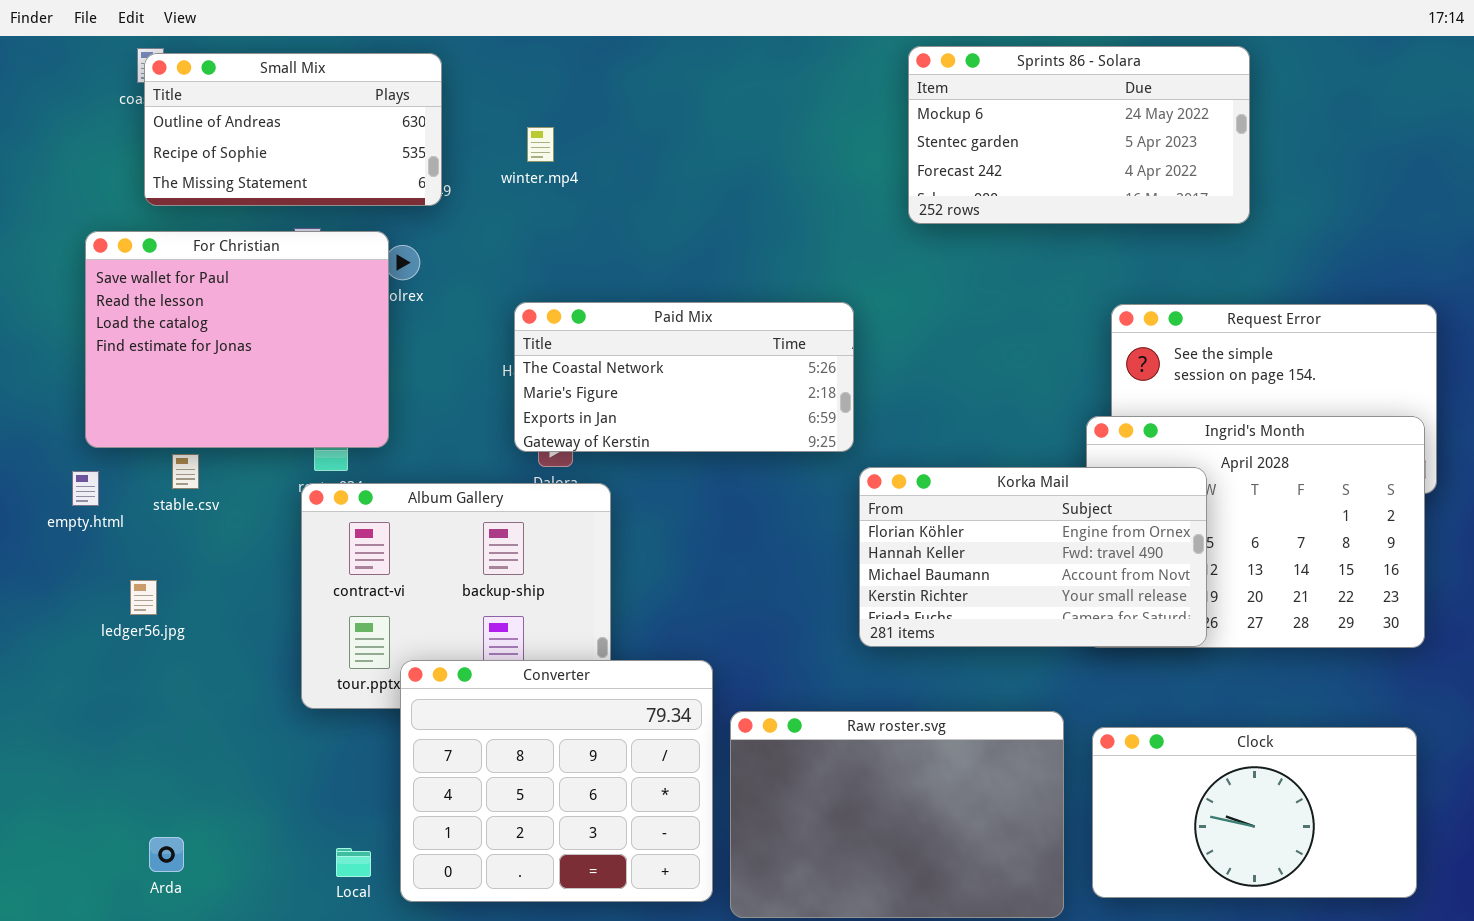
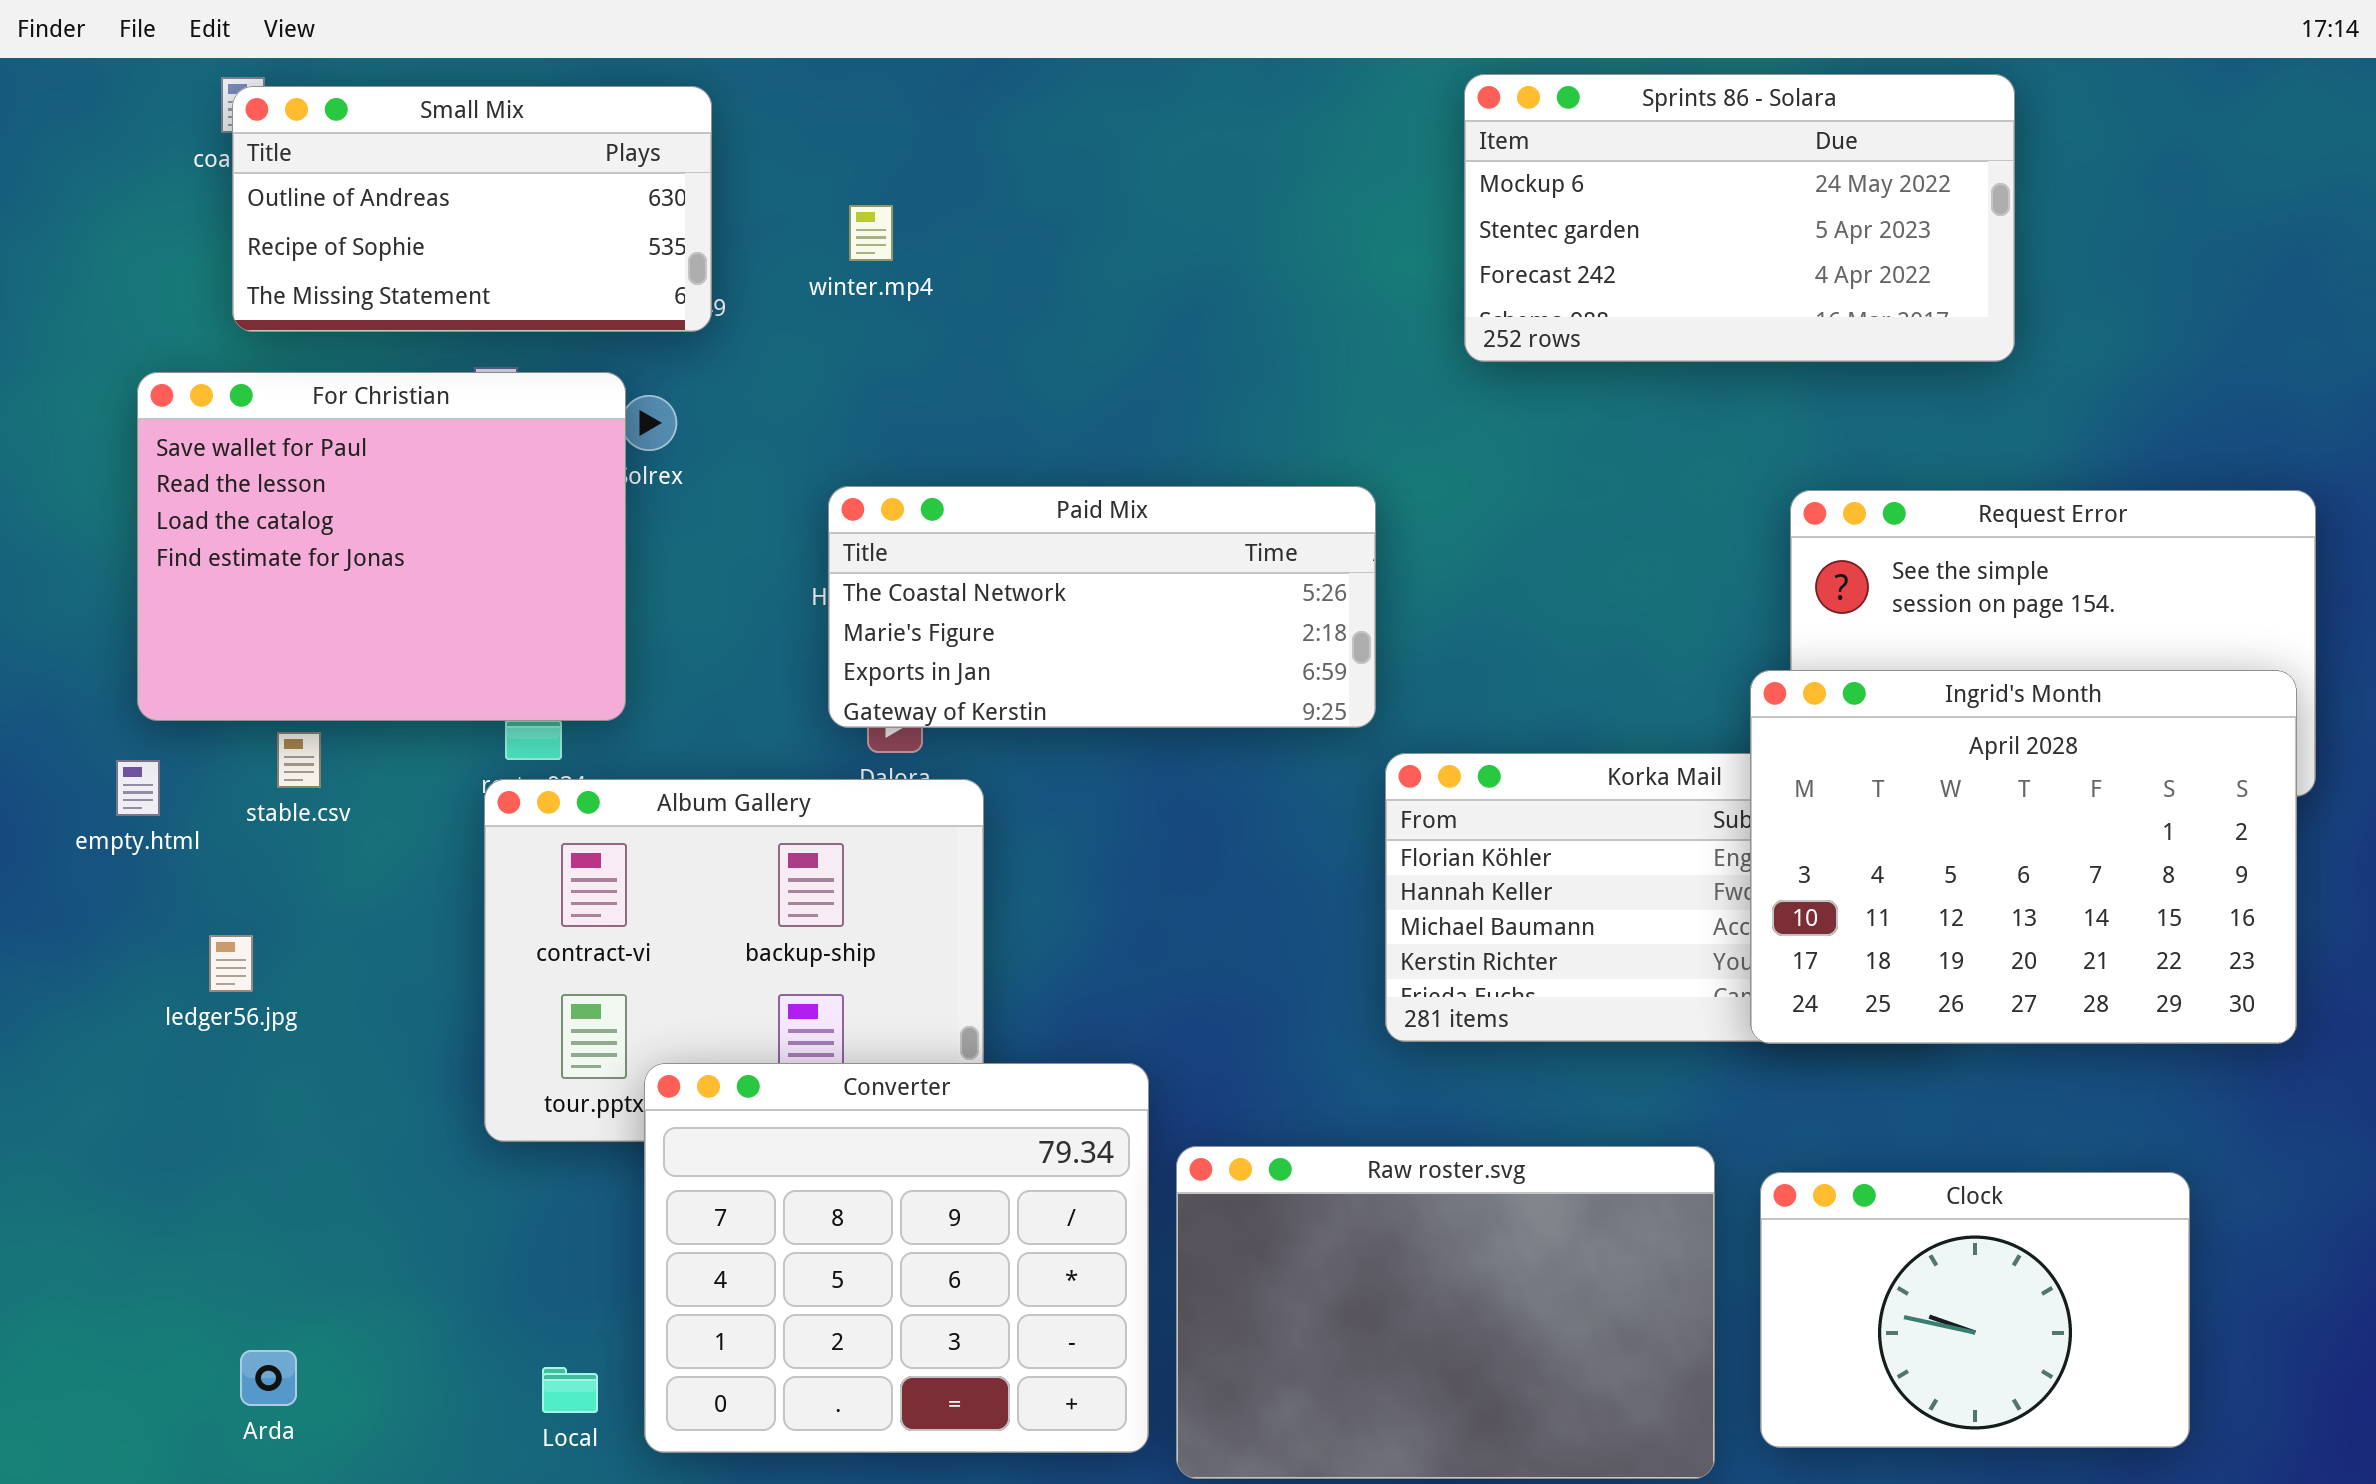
Ingrid's Month: [1086,416,1425,648] -> [1750,670,2297,1044], raised
Clock: [1092,727,1417,898] -> [1760,1172,2190,1448], resized

